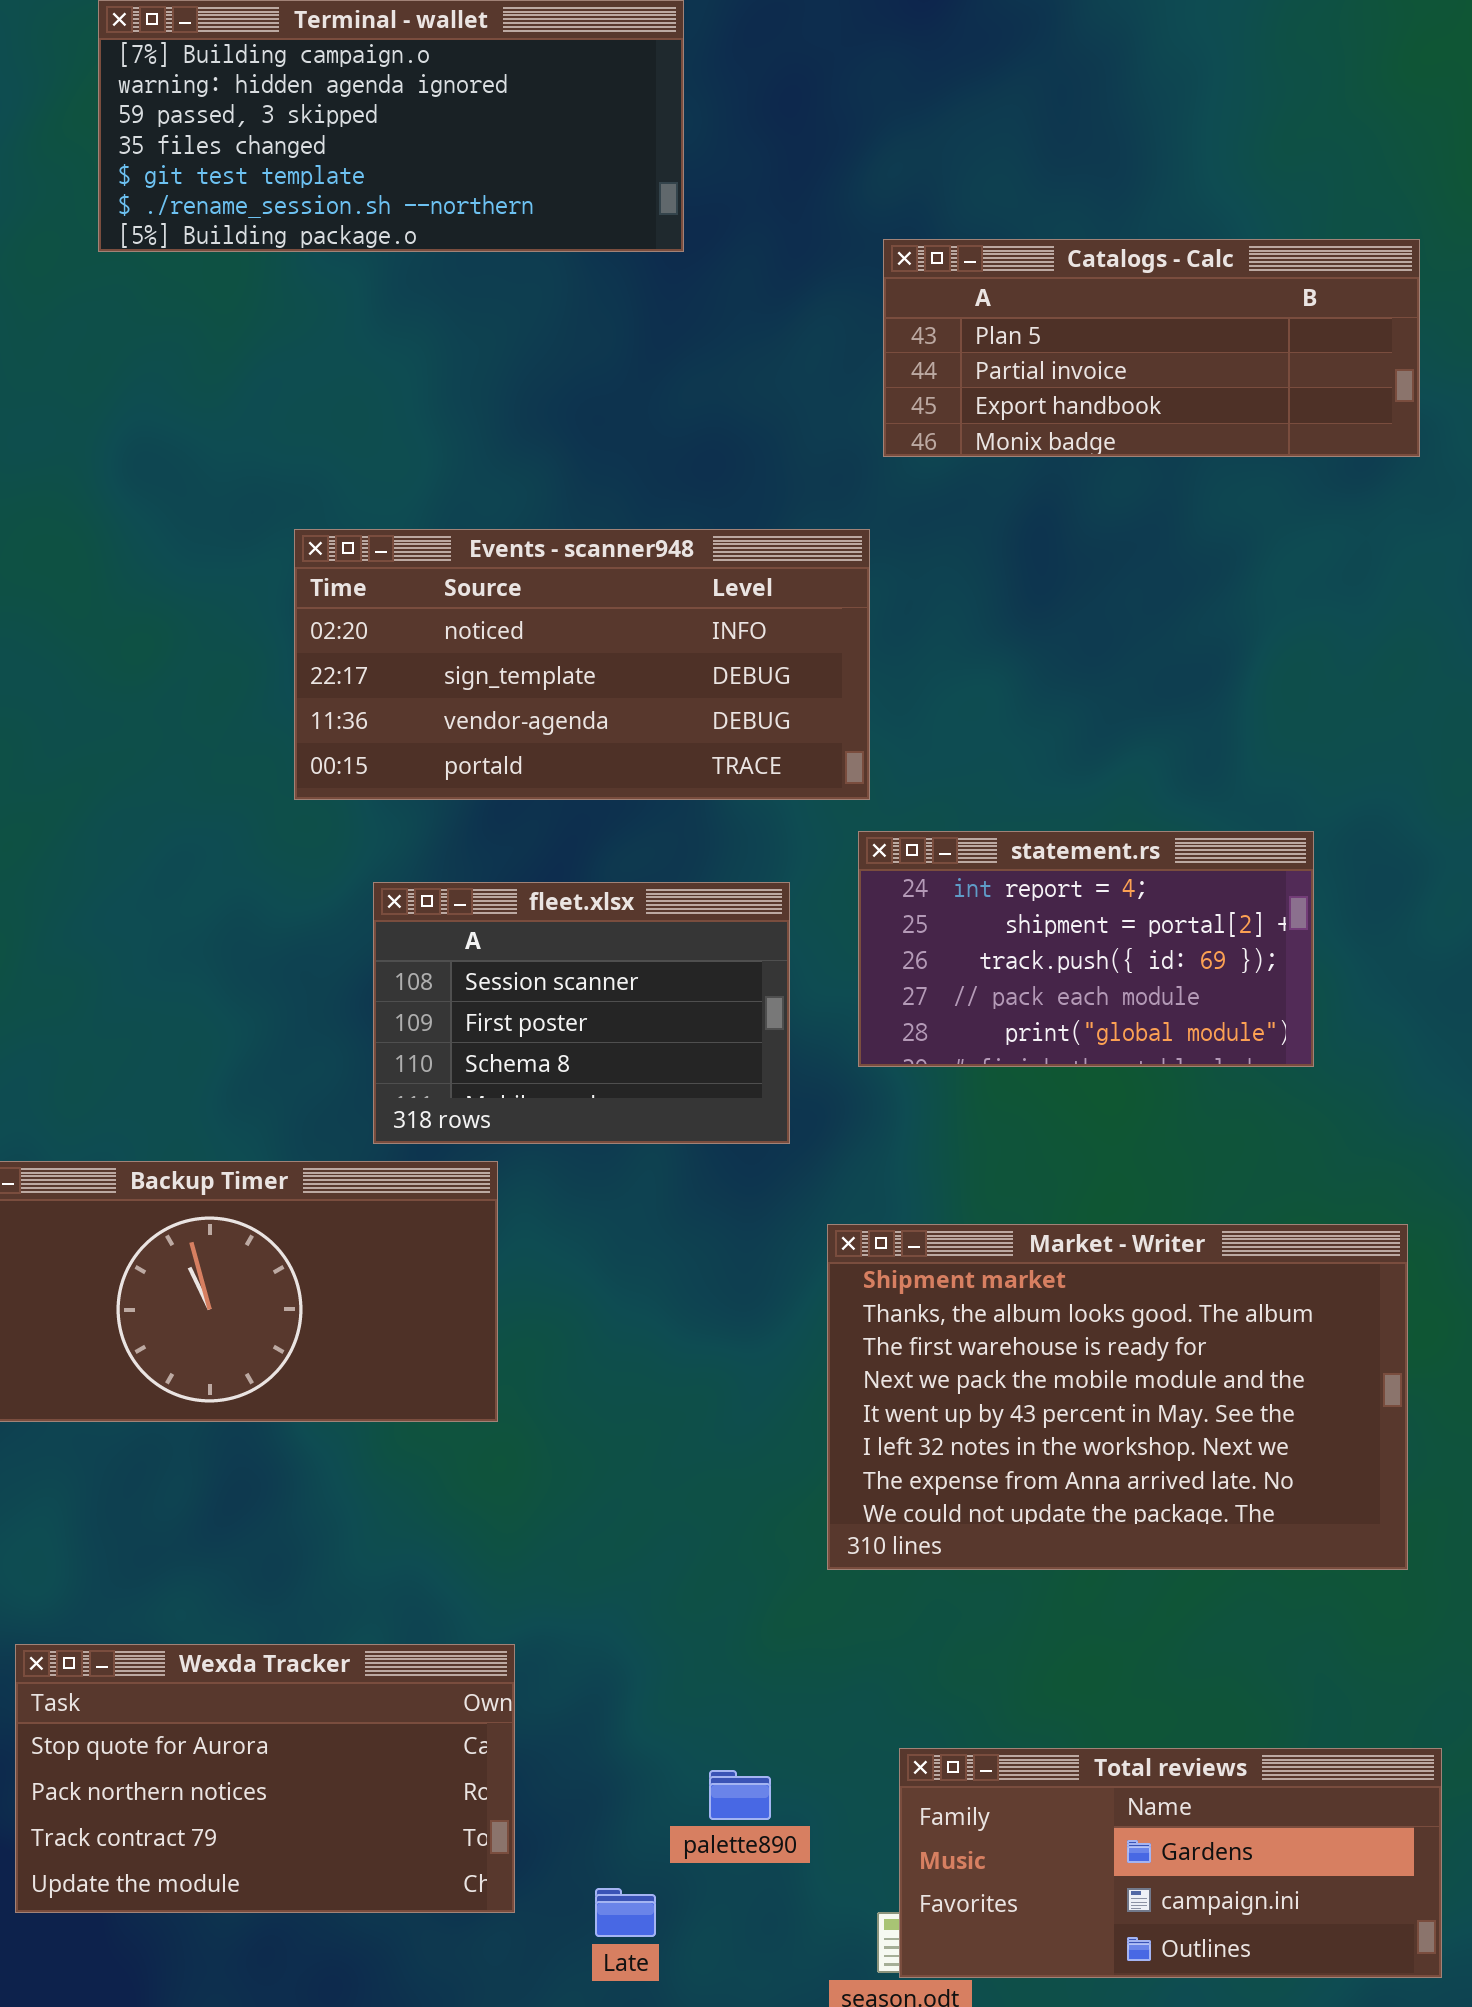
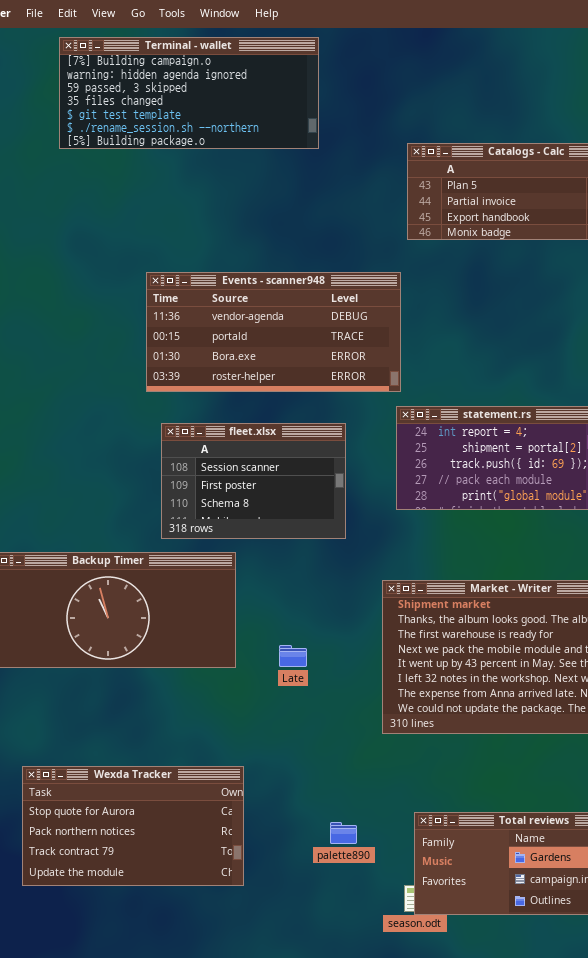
Events - scanner948: [294,529,870,800] -> [146,272,401,392], scrolled down 2 rows
fleet.xlsx: [373,882,790,1144] -> [161,423,346,539], moved
Late: [595,1888,656,1937] -> [279,645,307,667], moved

